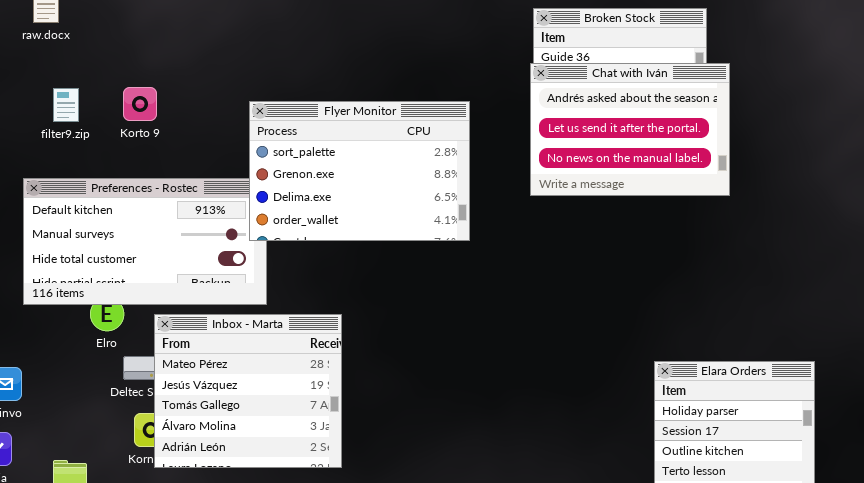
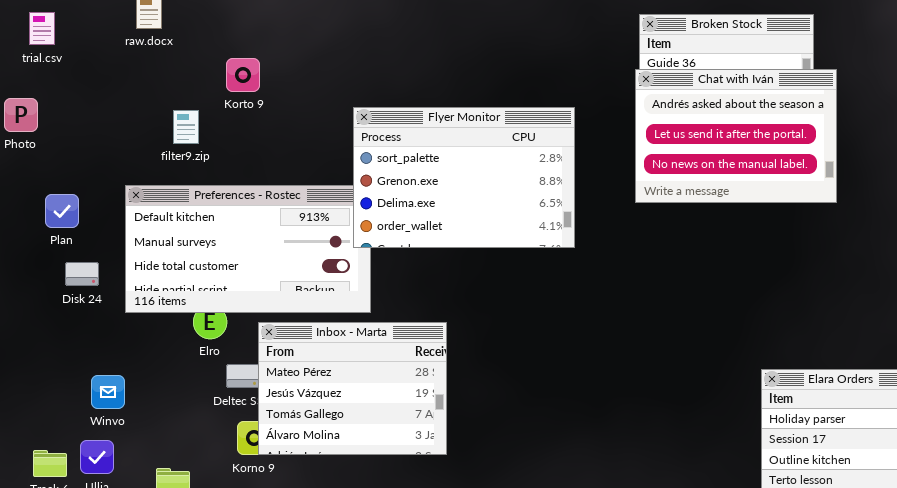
Korto 9: [123,87,157,121] -> [226,58,260,92], moved
filter9.zip: [53,88,79,122] -> [173,110,199,144], moved
Inbox - Marta: [154,314,342,468] -> [258,322,447,455], resized

